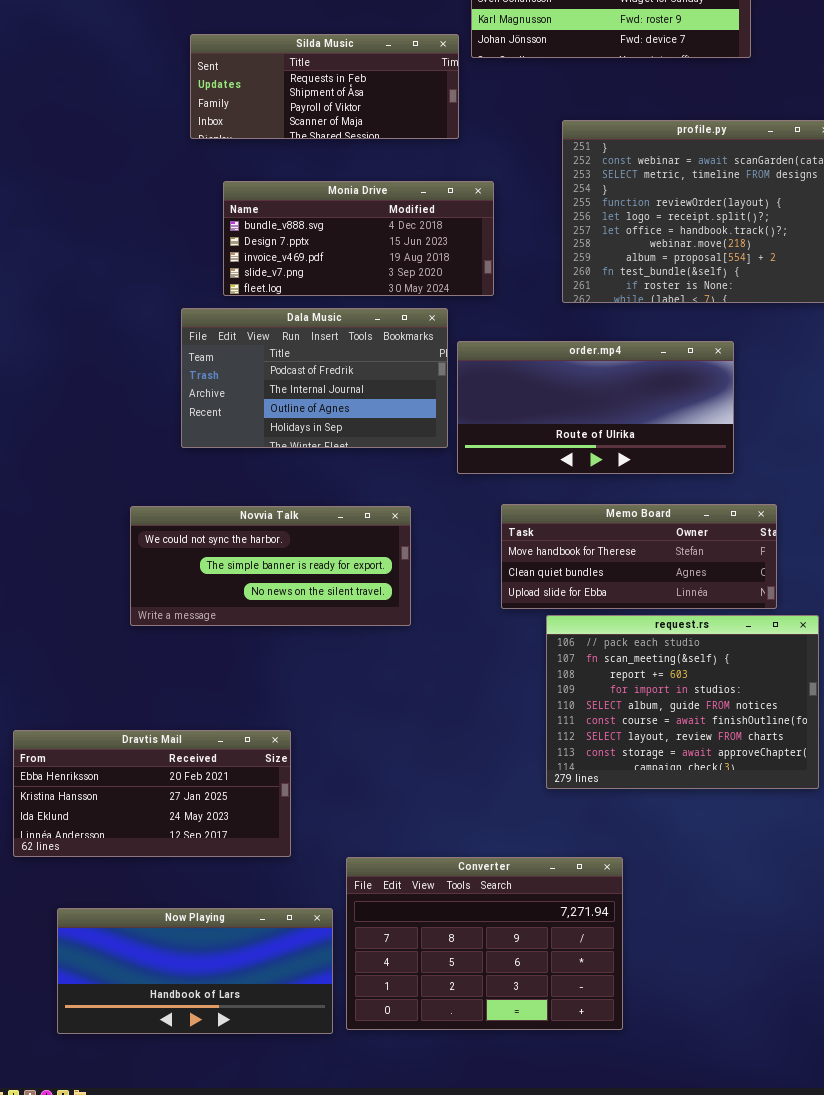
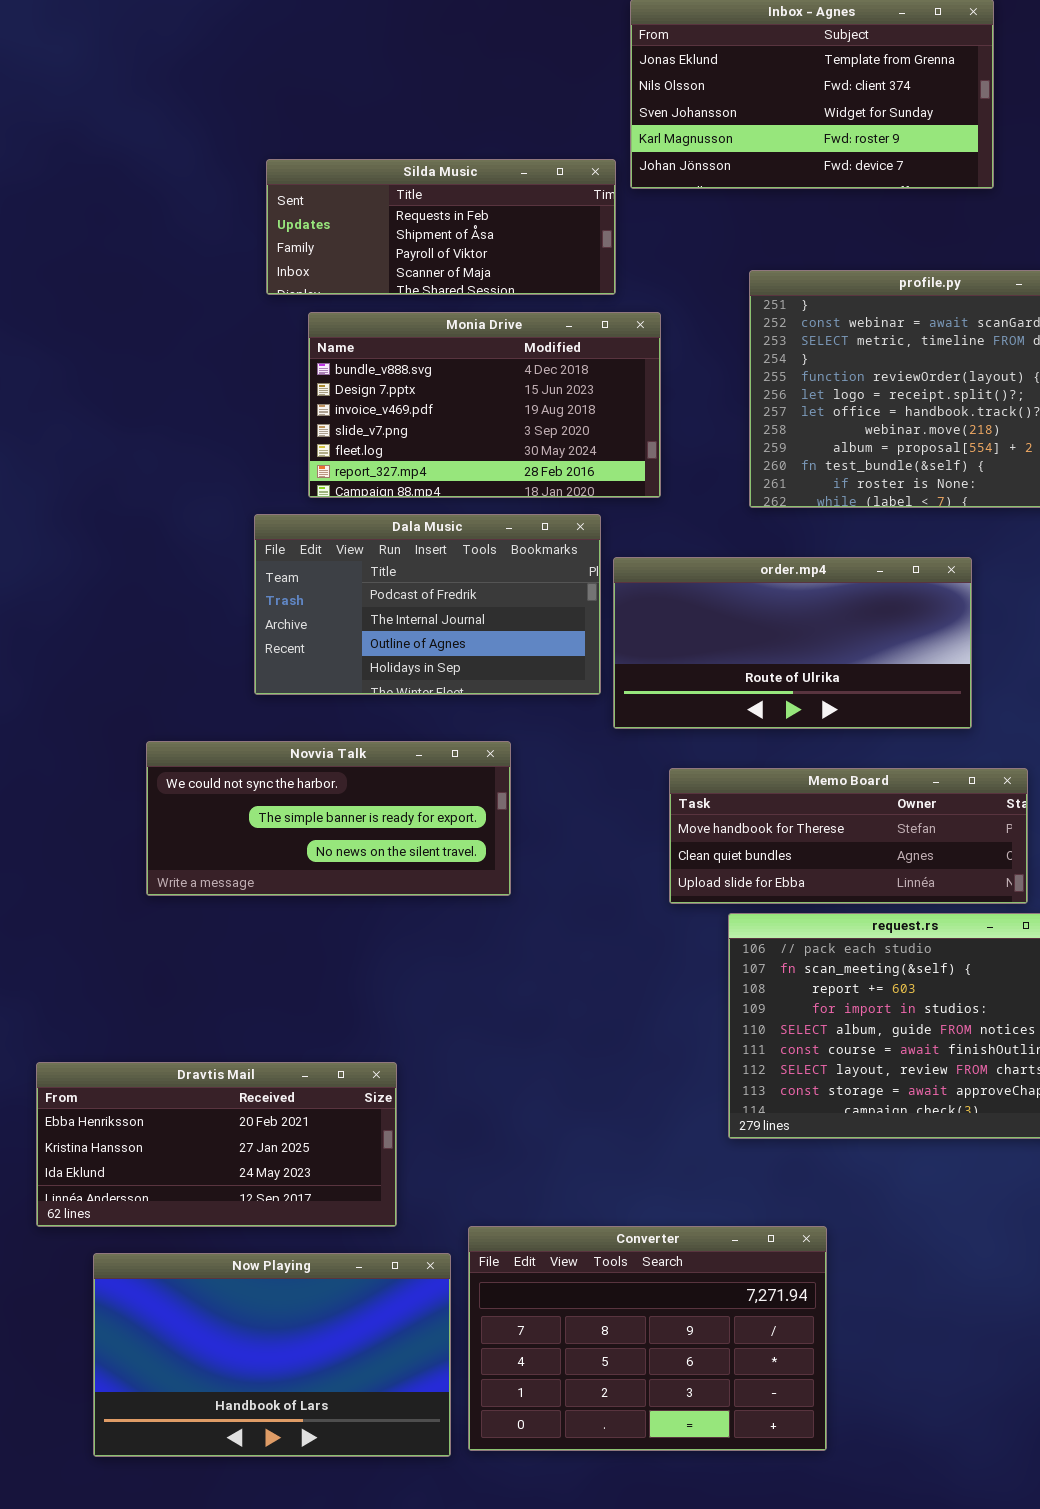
Monia Drive: [223,181,494,296] -> [308,312,661,498], resized
Novvia Talk: [130,506,411,626] -> [146,741,511,896], moved
Now Playing: [57,908,333,1034] -> [93,1253,451,1457], resized

